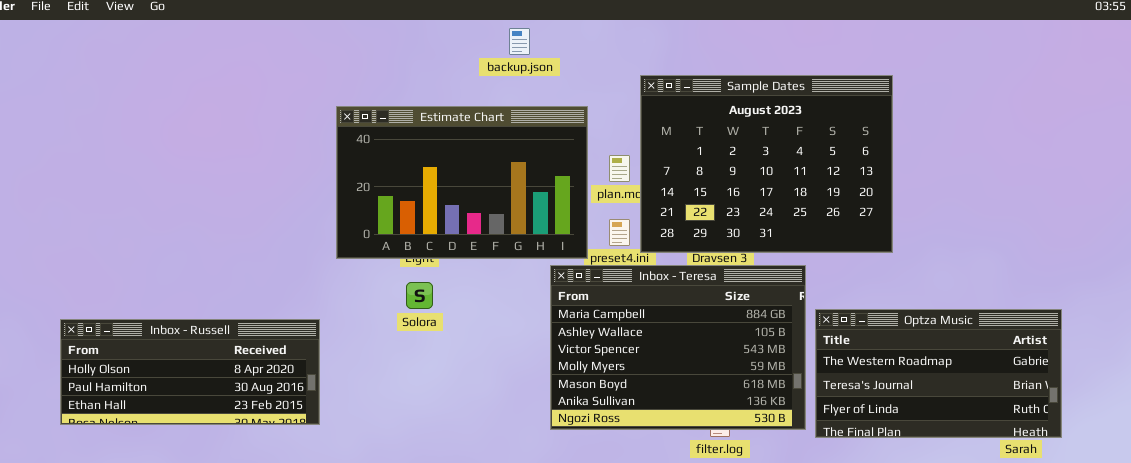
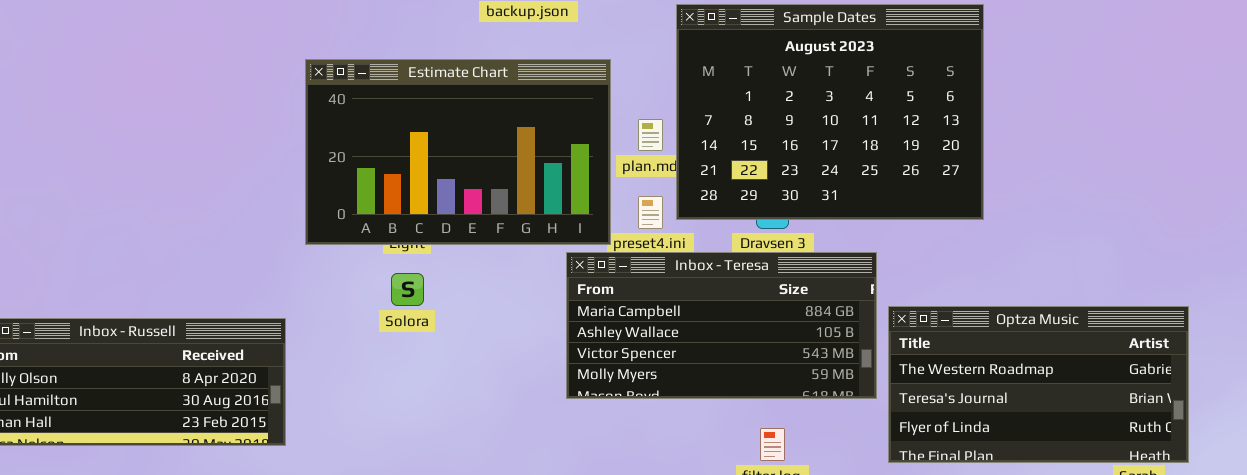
Sample Dates: [640,75,893,253] -> [676,4,984,220], moved
Inbox - Teresa: [550,265,806,430] -> [566,252,877,399], resized

